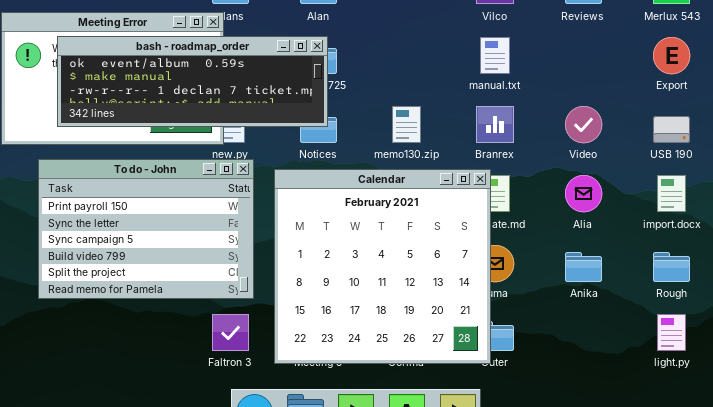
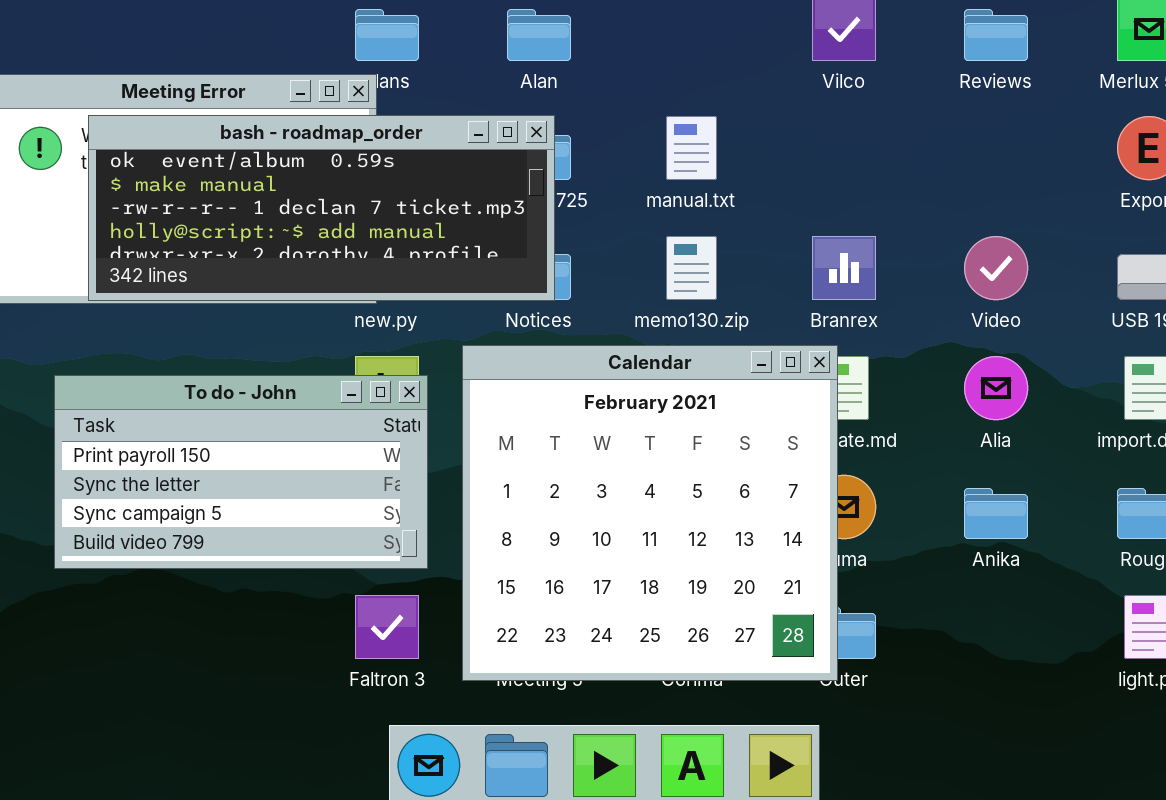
bash - roadmap_order: [57,36,328,127] -> [88,115,555,301], resized
manual.txt: [480,37,510,74] -> [666,116,717,180], moved
To do - John: [38,159,254,299] -> [54,375,428,569], resized

